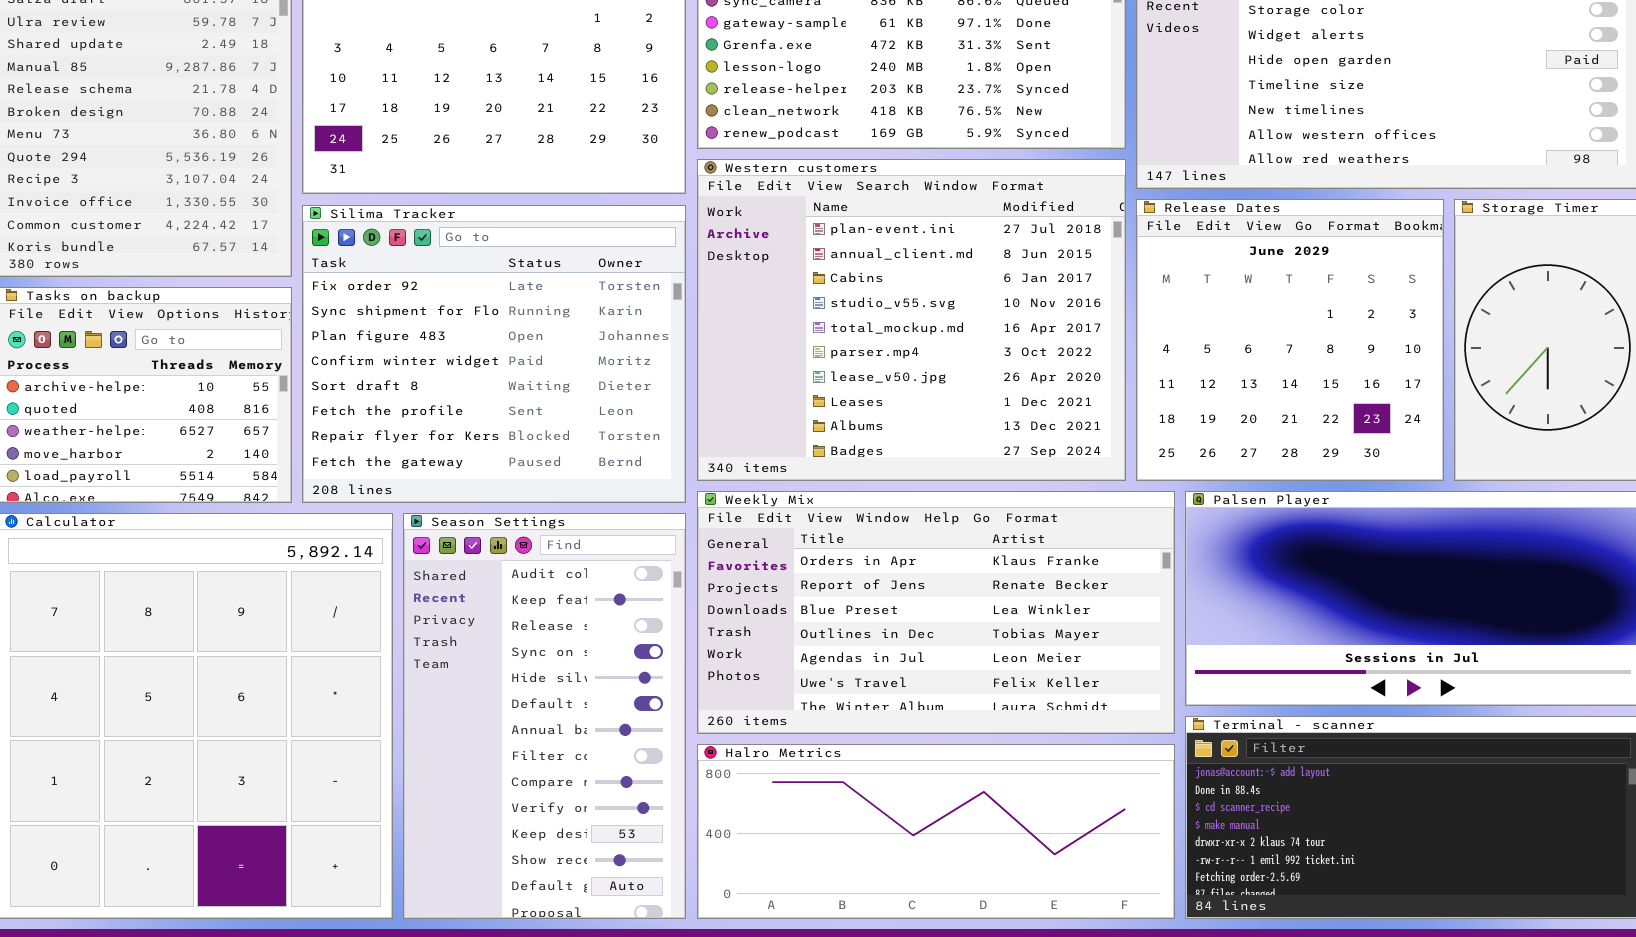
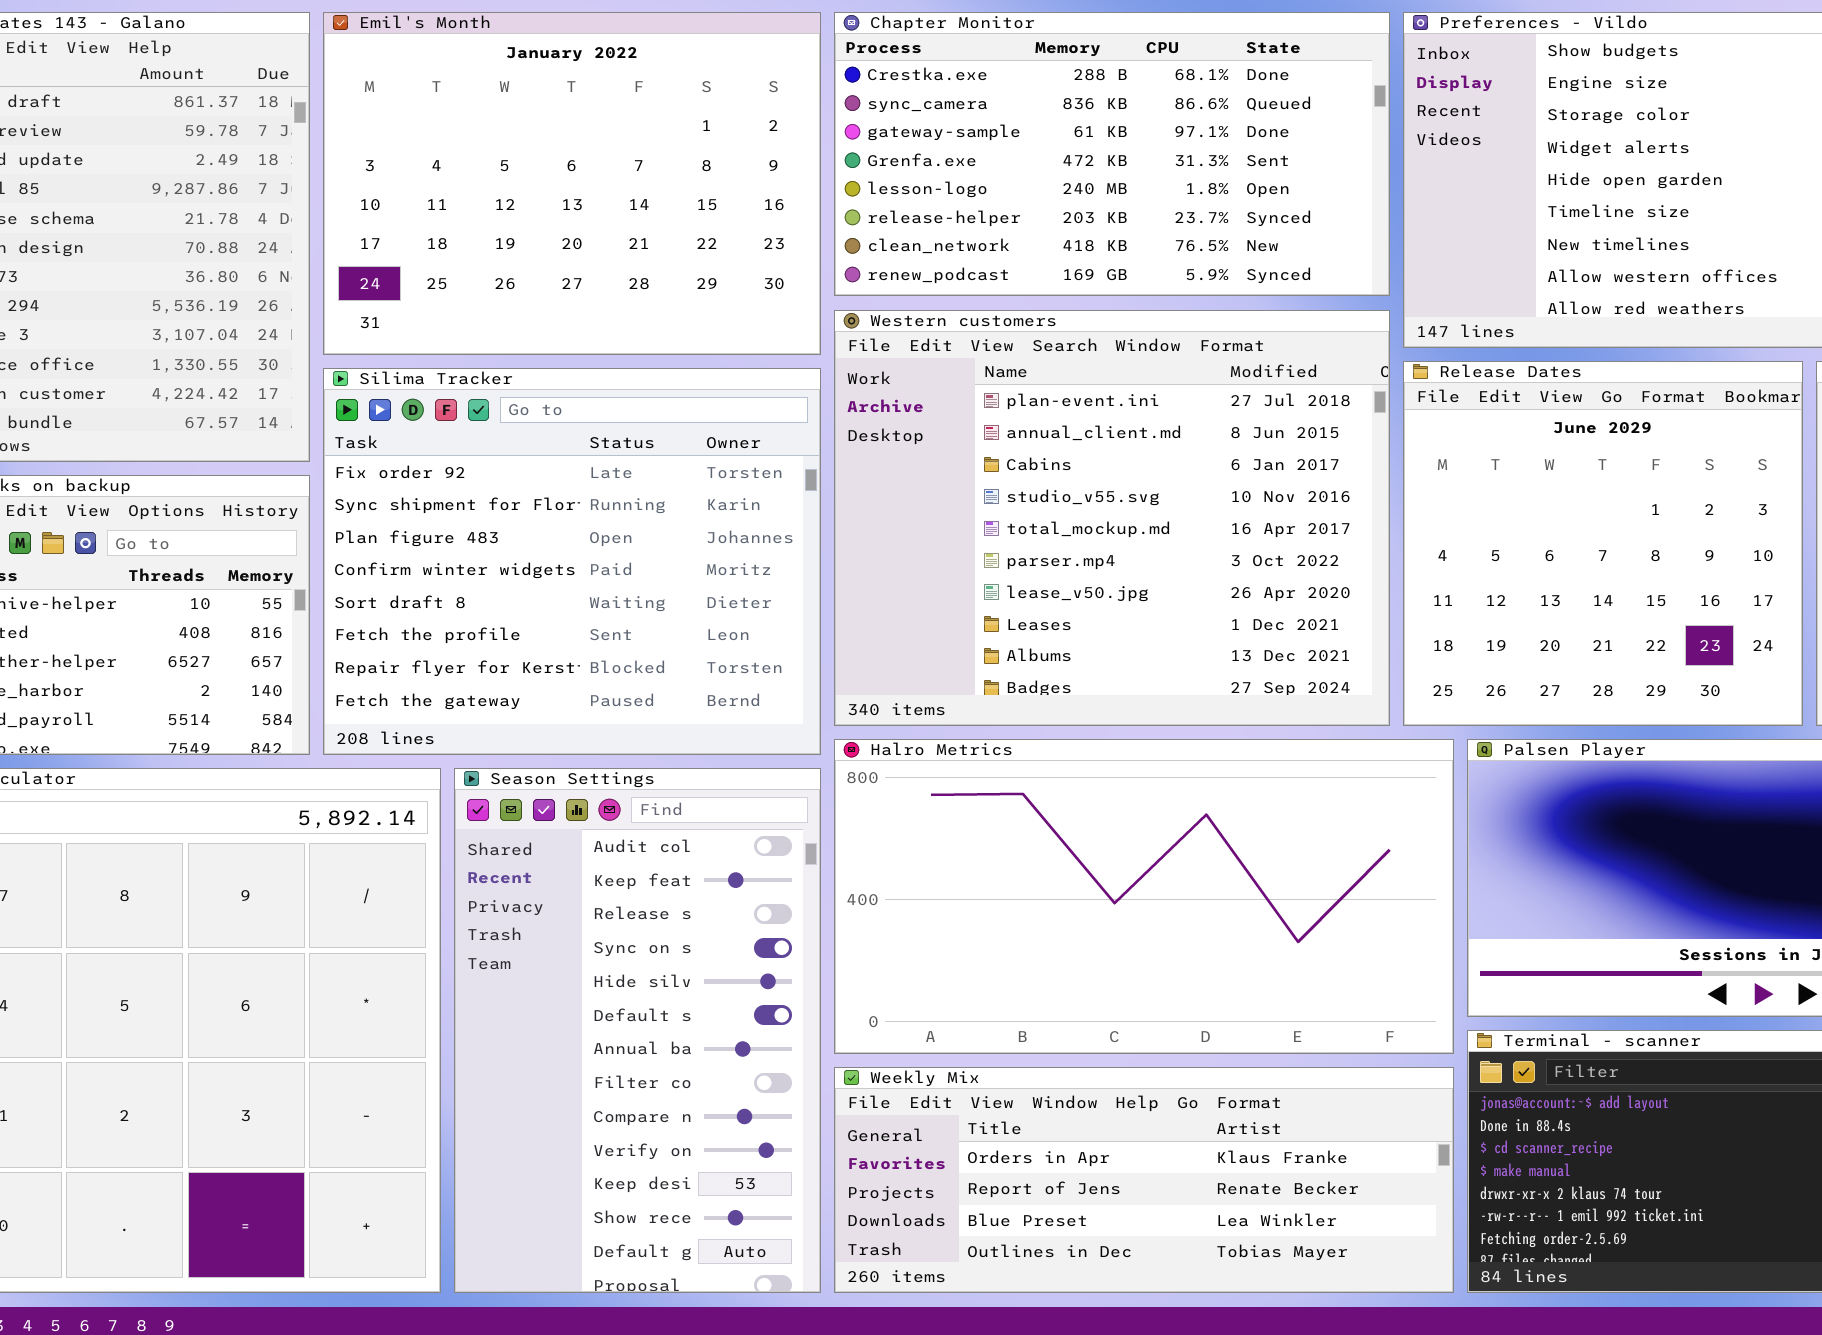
Weekly Mix: [697,491,1175,734] -> [834,1067,1454,1293], moved, resized
Halro Metrics: [697,744,1175,919] -> [834,739,1454,1054], moved, resized

